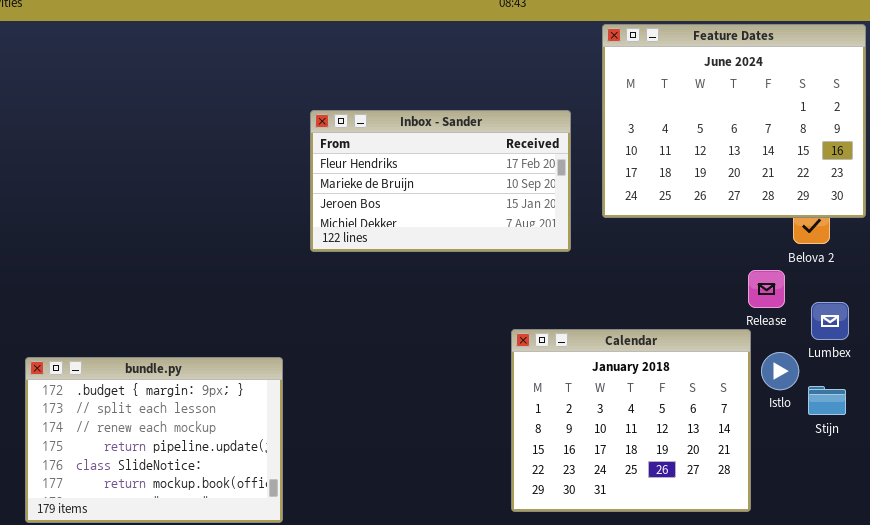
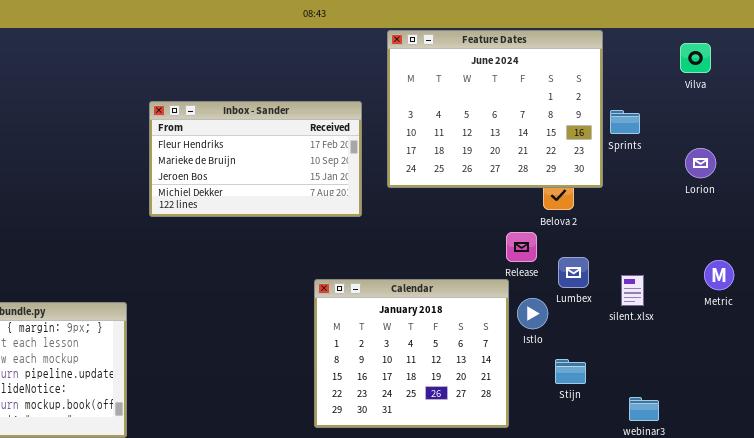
Stijn: [808,386,846,415] -> [555,359,586,384], moved

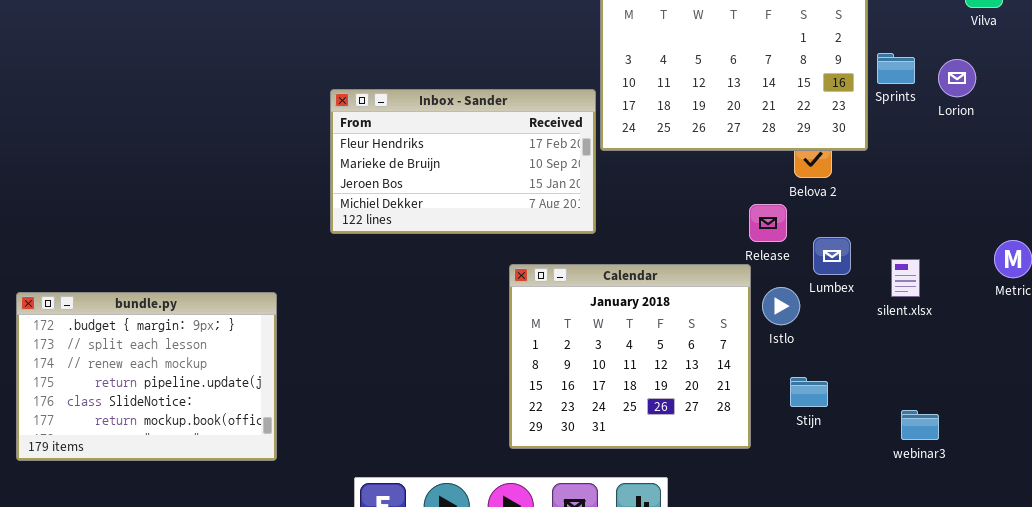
Inbox - Sander: [149,101,362,217] -> [330,89,596,234], moved
Lorion: [685,148,716,178] -> [938,59,976,97], moved
Stijn: [555,359,586,384] -> [790,377,828,407], moved

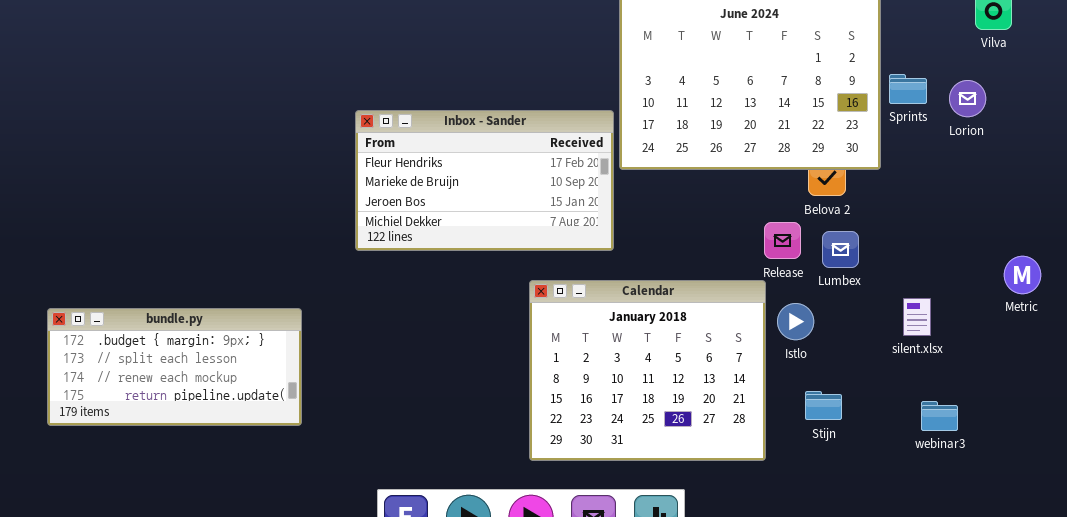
Lumbex: [813,237,851,275] -> [822,231,859,268], moved
silent.xlsx: [891,259,920,297] -> [903,298,931,336], moved
bundle.py: [16,292,277,461] -> [47,308,302,426], resized
webinar3: [901,410,939,440] -> [921,401,958,431], moved

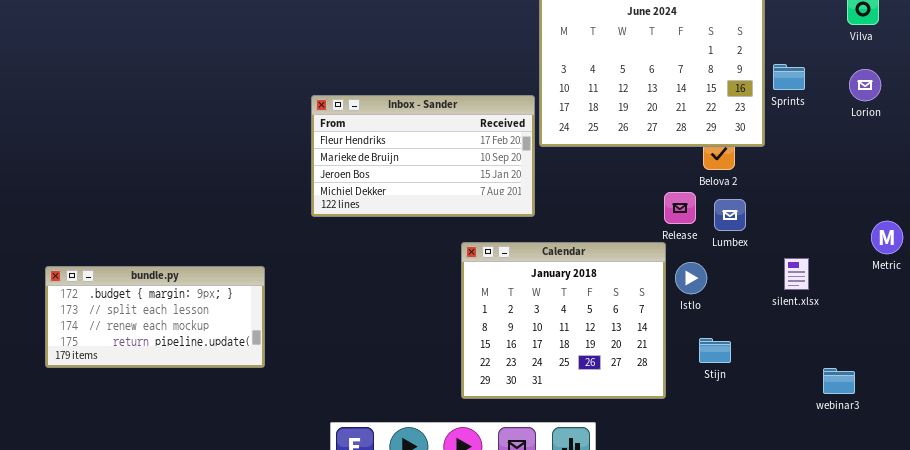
Lorion: [949,80,986,117] -> [849,69,881,101], moved
webinar3: [921,401,958,431] -> [823,368,855,394], moved

